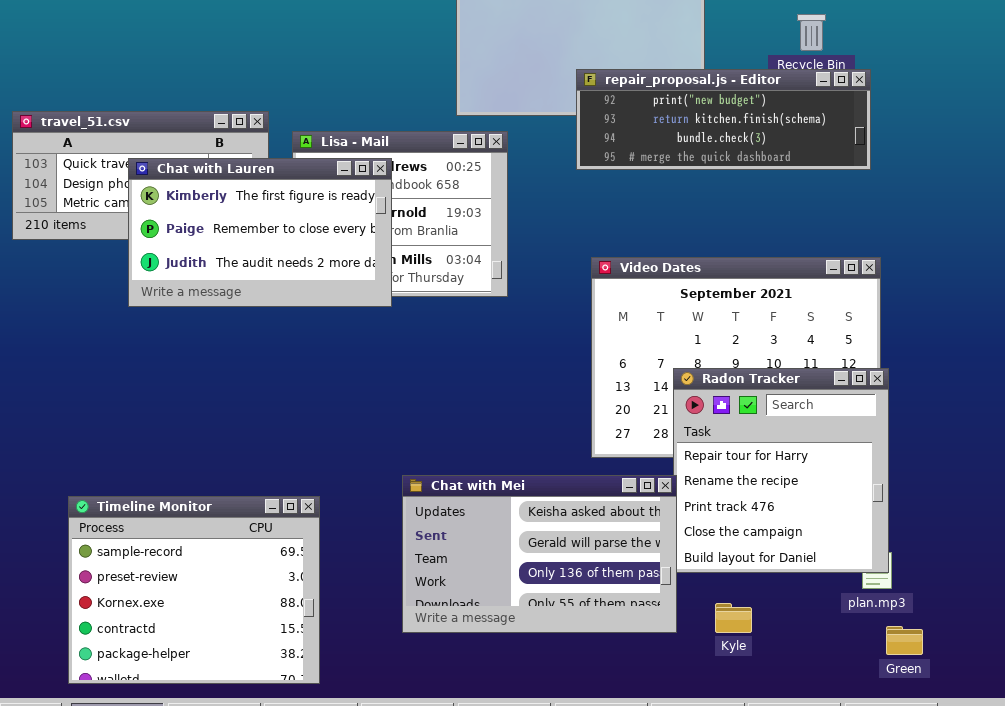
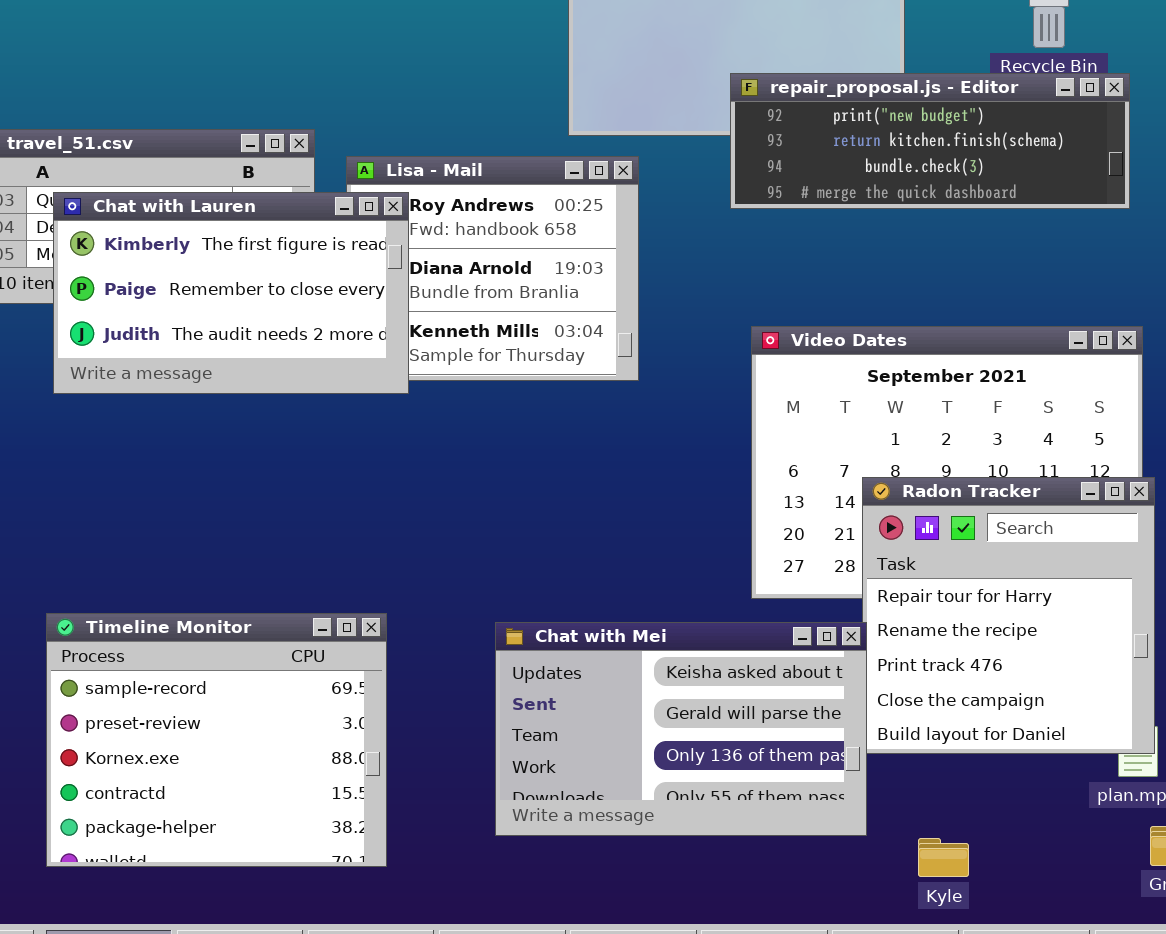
Chat with Lauren: [128,158,392,307] -> [53,192,409,394], moved
Timeline Monitor: [68,496,320,684] -> [46,613,387,867], moved
Kyle: [715,603,752,633] -> [918,838,969,877], moved

